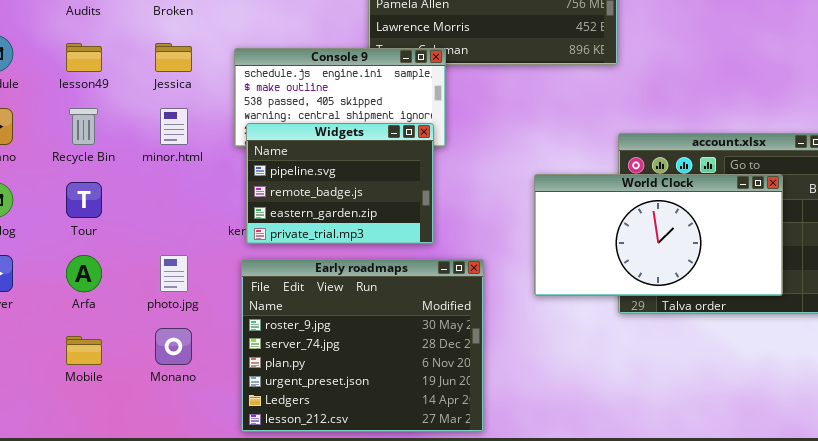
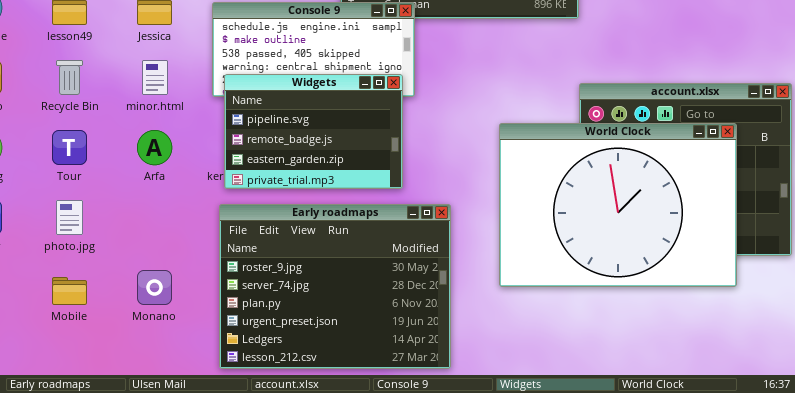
World Clock: [534,174,783,296] -> [499,123,737,287], resized
Arfa: [66,255,102,292] -> [137,130,172,165], moved
photo.jpg: [160,255,188,292] -> [56,200,83,235], moved

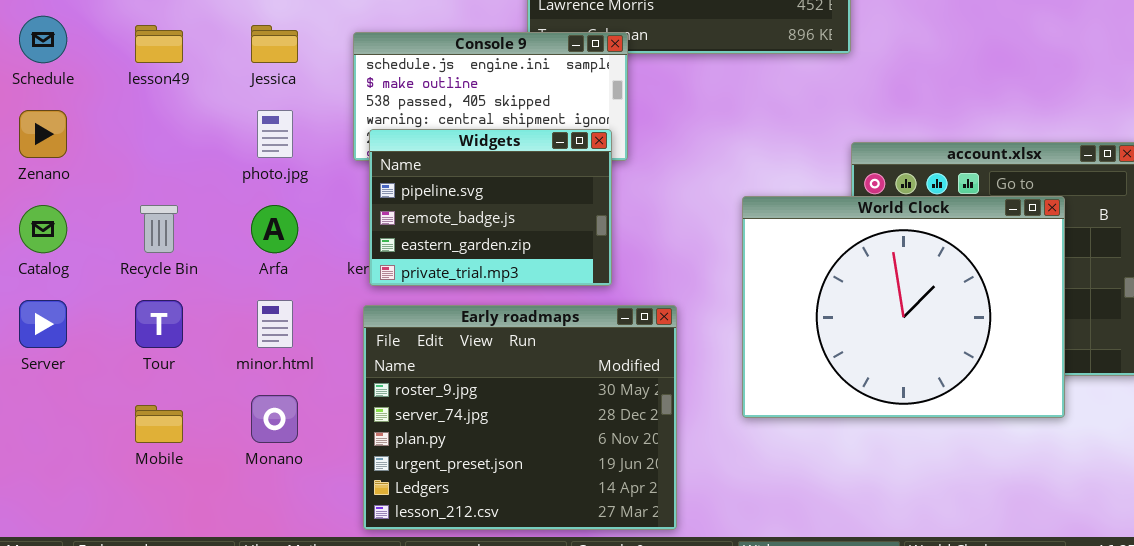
Recycle Bin: [56,60,83,95] -> [140,205,178,253], moved
minor.html: [142,60,168,95] -> [257,300,293,348], moved
Tour: [52,130,87,165] -> [135,300,183,348], moved
photo.jpg: [56,200,83,235] -> [257,110,293,158], moved

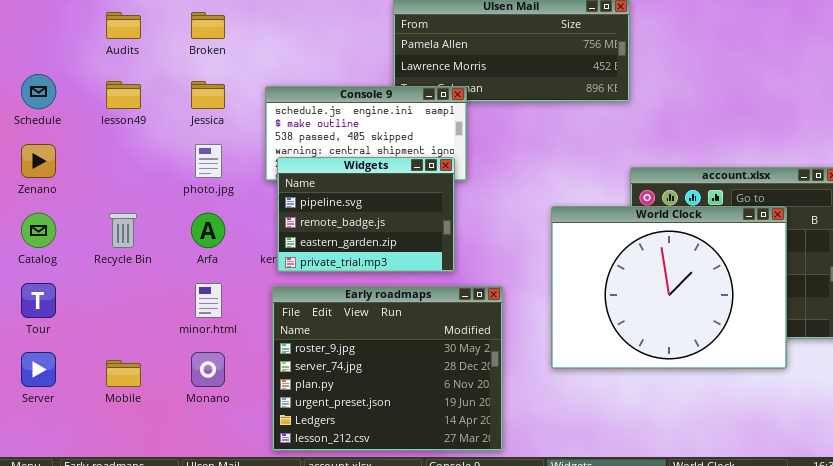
Server: [19,300,67,348] -> [21,352,56,387], moved
Tour: [135,300,183,348] -> [21,283,56,318], moved

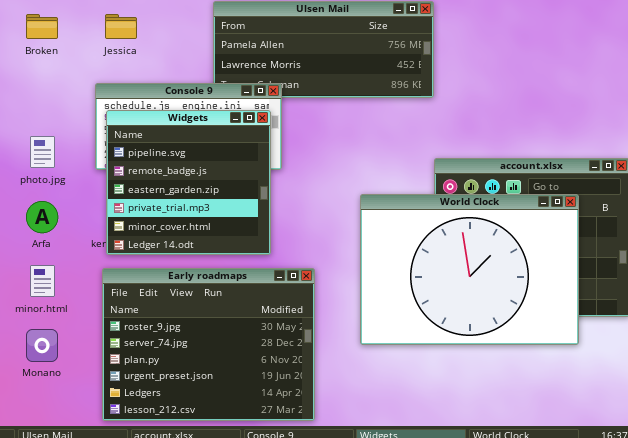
Jessica: [191,81,225,109] -> [105,14,137,39], moved
Widgets: [277,157,455,272] -> [106,110,271,255], resized

